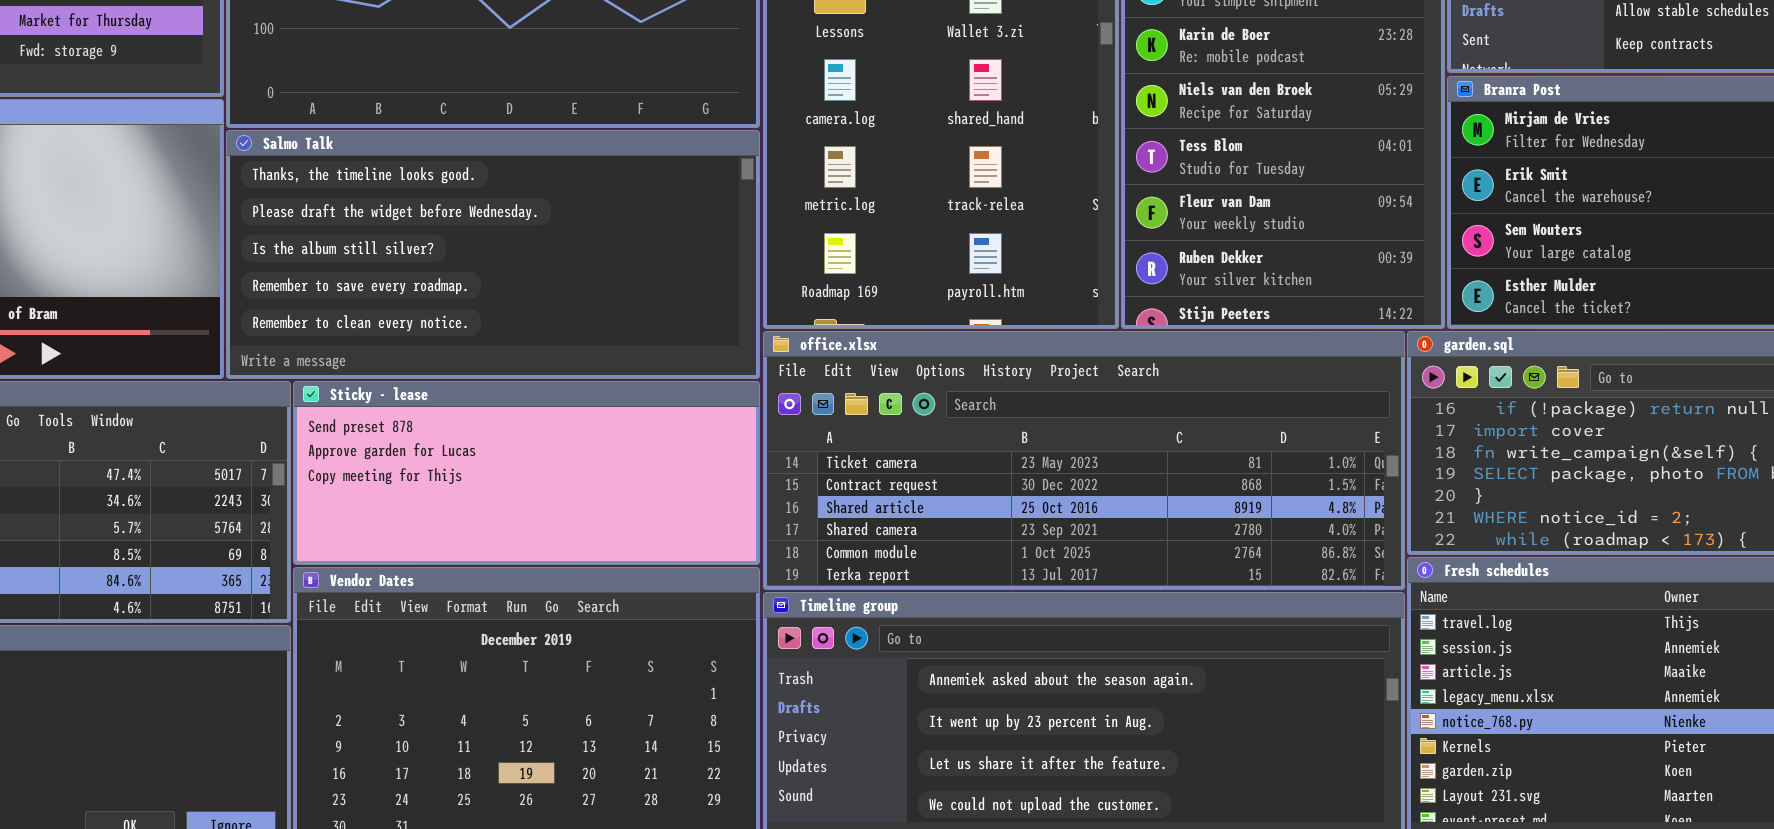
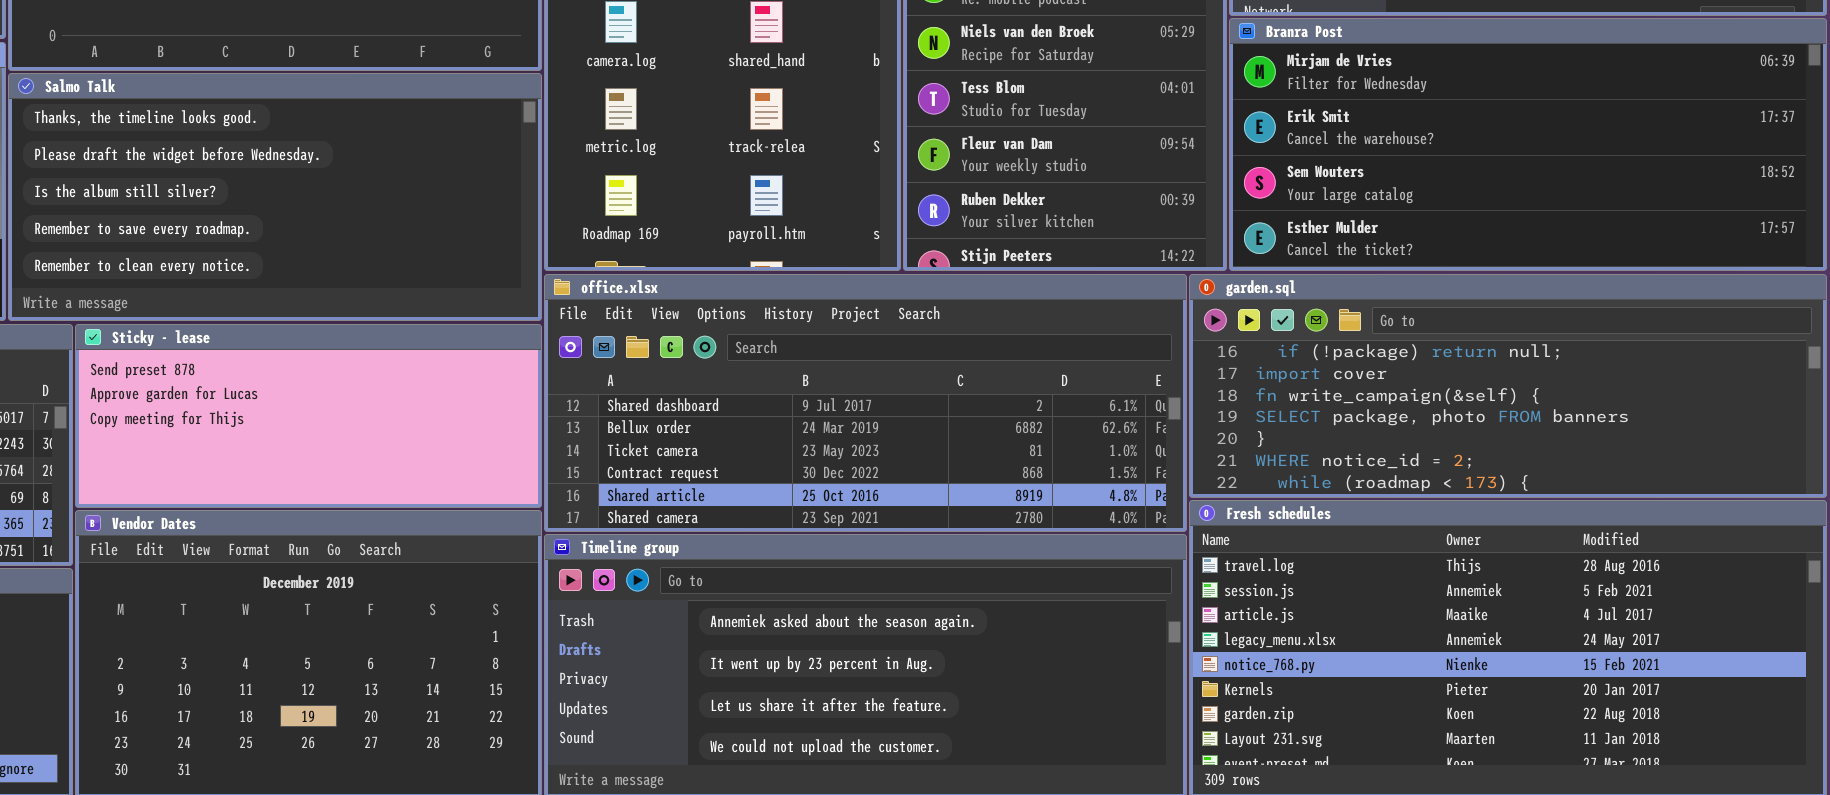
office.xlsx: [763,331,1405,590] -> [544,274,1187,532], scrolled up 2 rows

